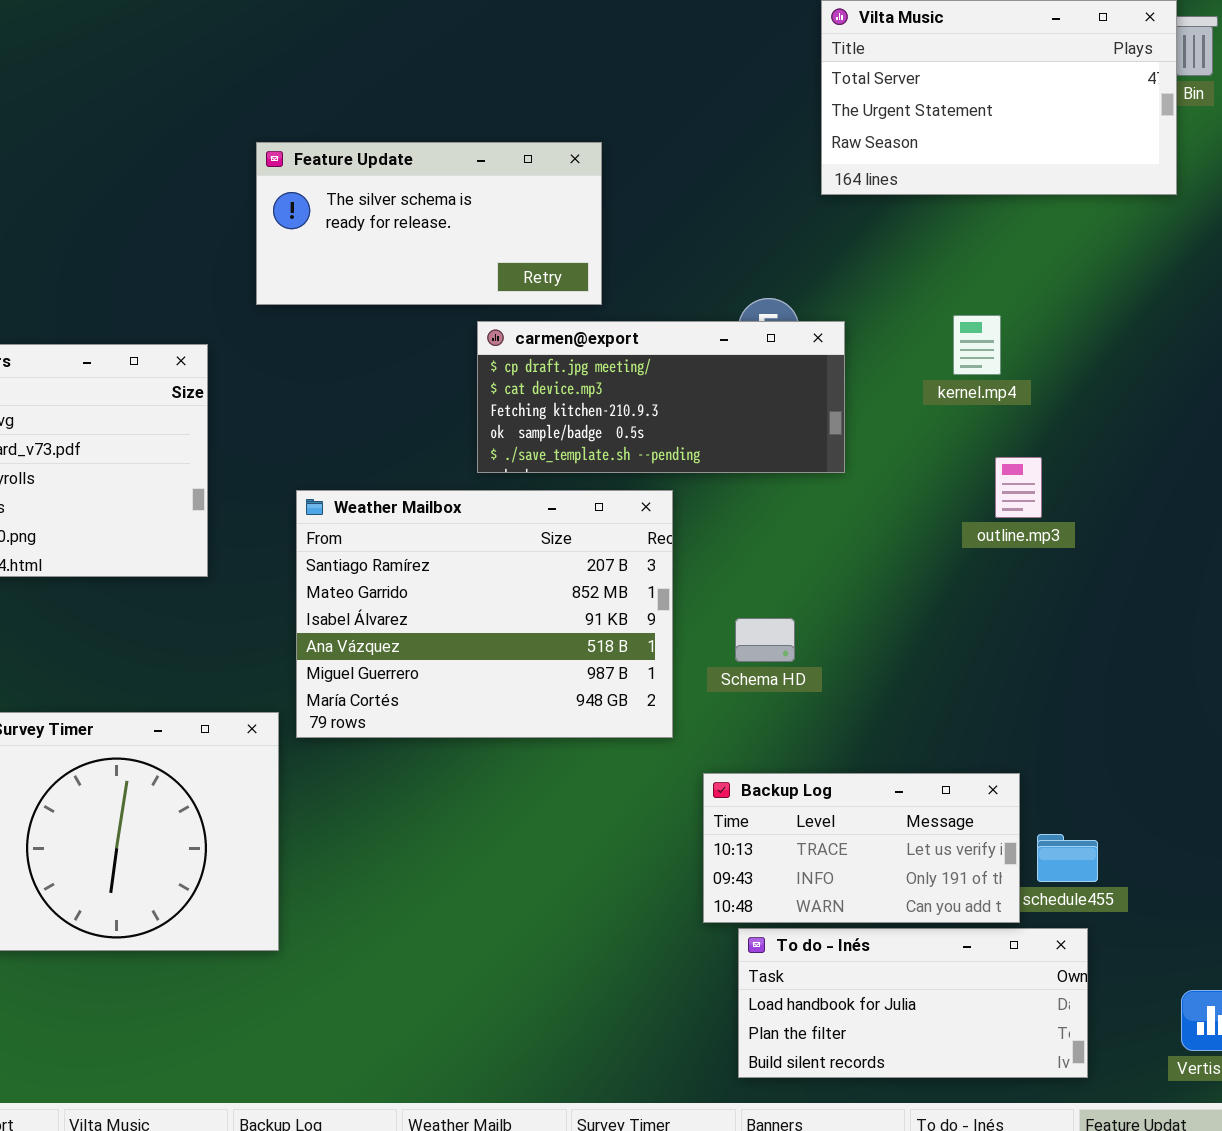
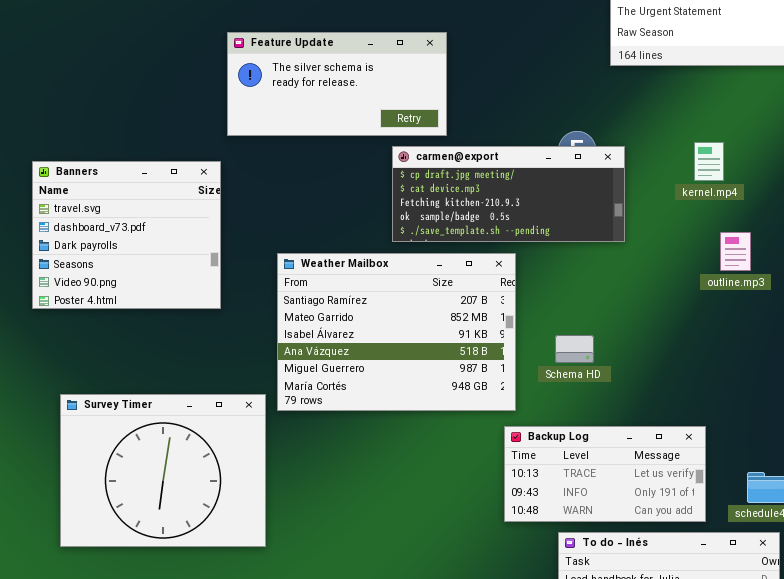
Feature Update: [256,142,602,305] -> [227,32,447,136], moved
Backup Log: [703,773,1020,923] -> [504,426,706,522], moved

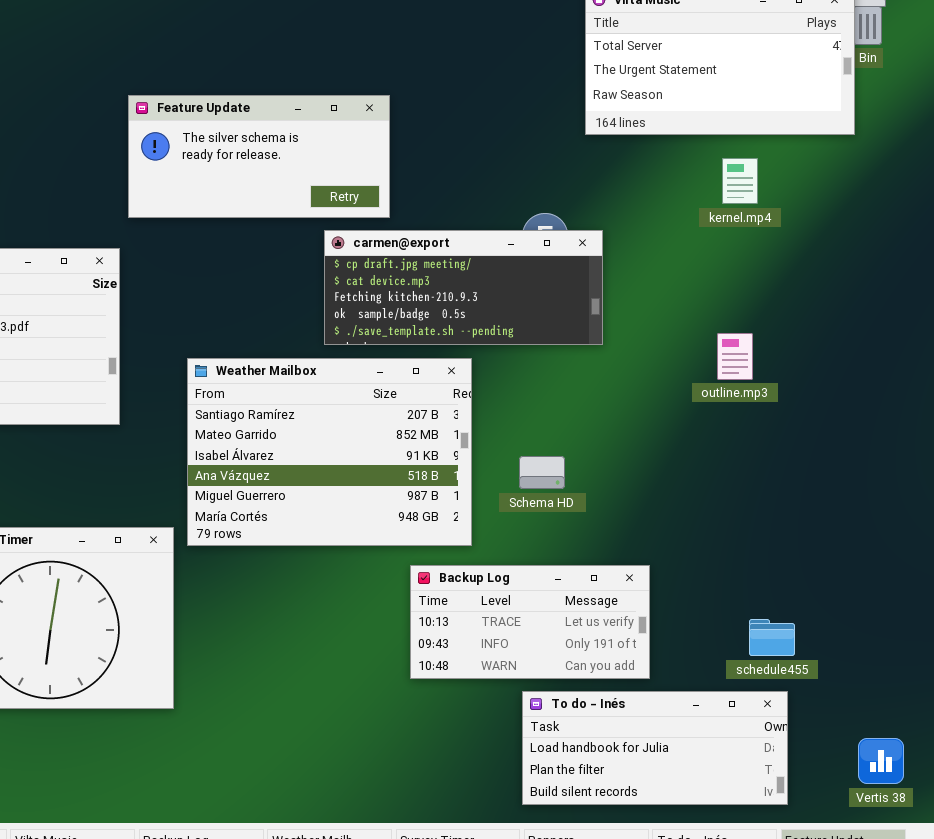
kernel.mp4: [694,142,724,181] -> [722,158,758,204], moved
Backup Log: [504,426,706,522] -> [410,565,650,679], moved

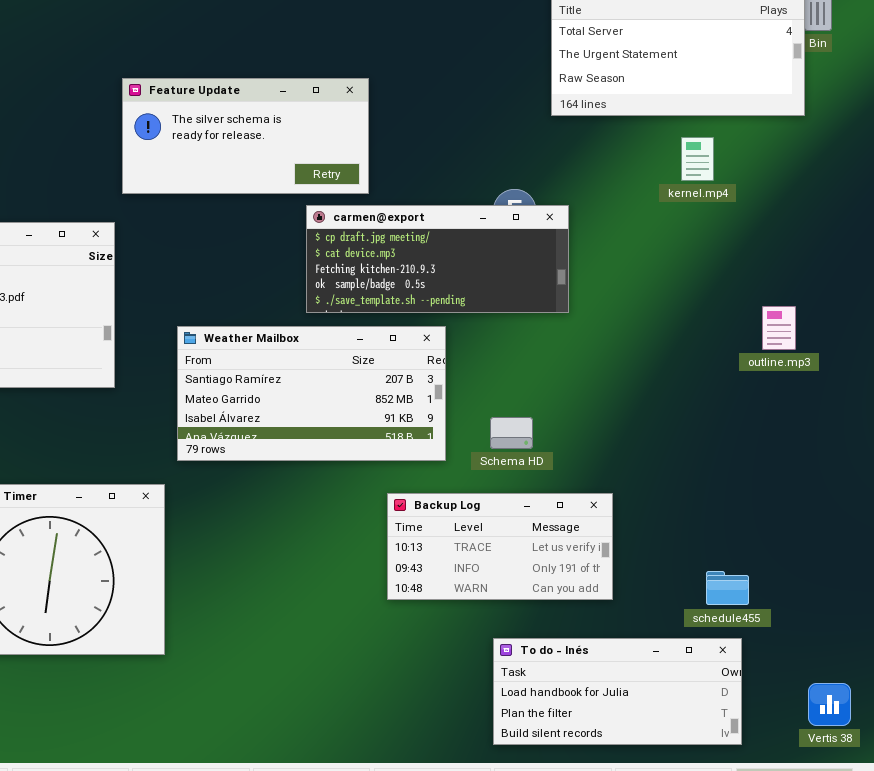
outline.mp3: [717,333,753,380] -> [762,306,796,350], moved
Weather Mailbox: [187,358,472,546] -> [177,326,446,461], resized
Backup Log: [410,565,650,679] -> [387,493,613,600], moved

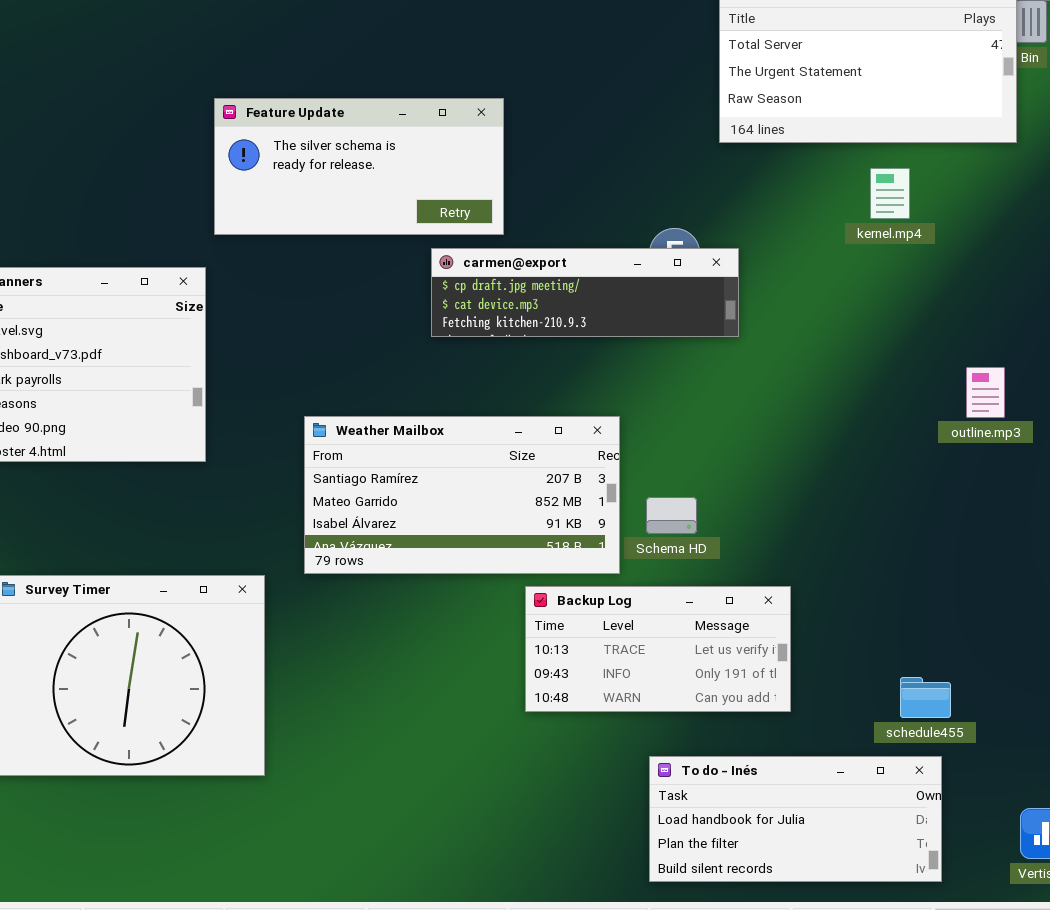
carmen@export: [306,205,569,313] -> [431,248,739,337], resized
Weather Mailbox: [177,326,446,461] -> [304,416,620,574], moved

